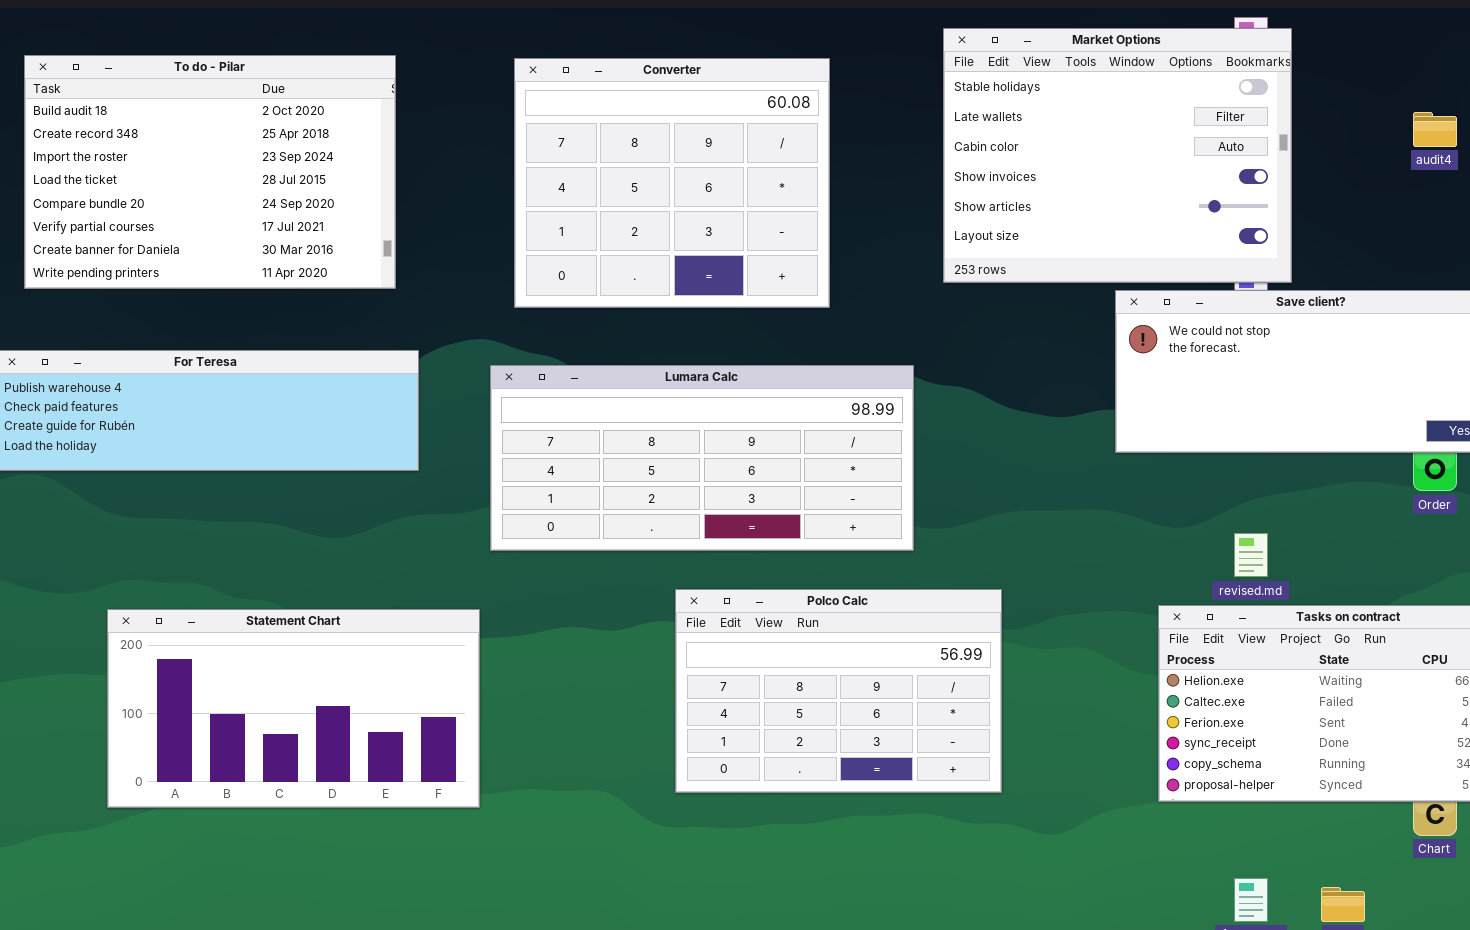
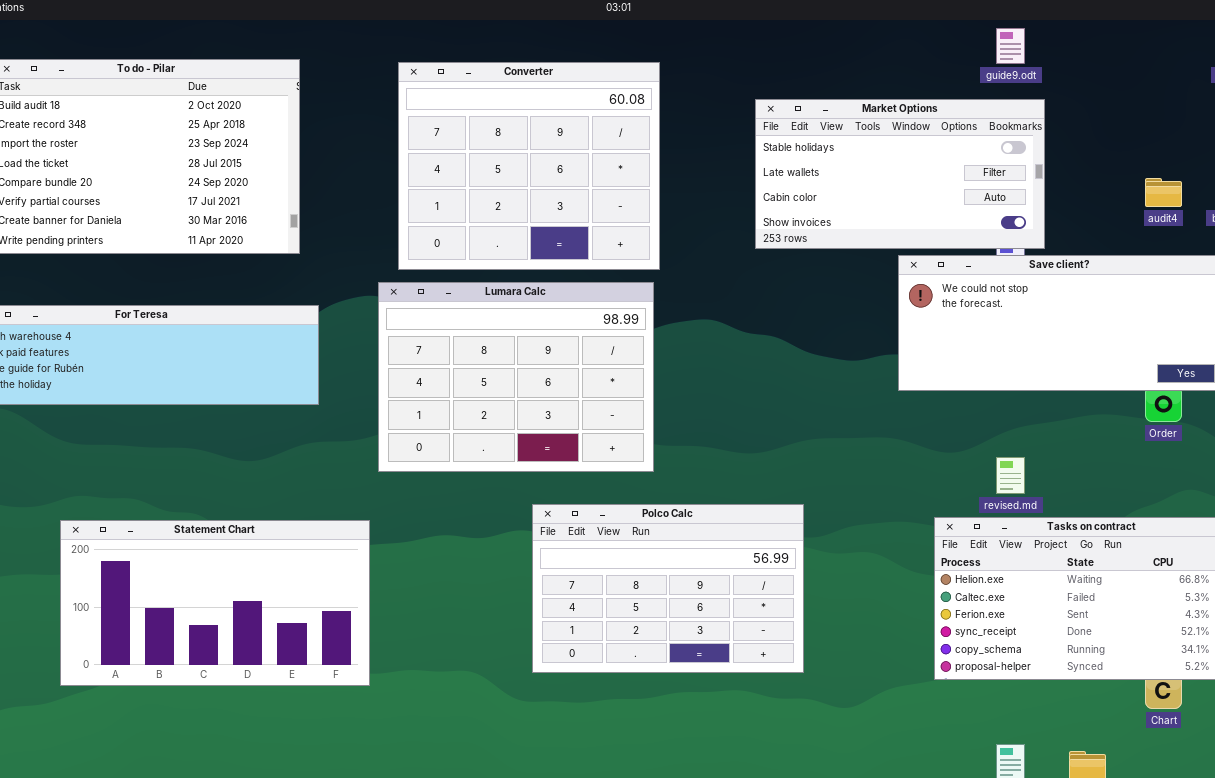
Market Options: [943,28,1292,283] -> [755,99,1045,249], resized
audit4: [1413,112,1457,147] -> [1145,178,1182,207], moved
Lumara Calc: [490,365,914,551] -> [378,282,654,472], resized

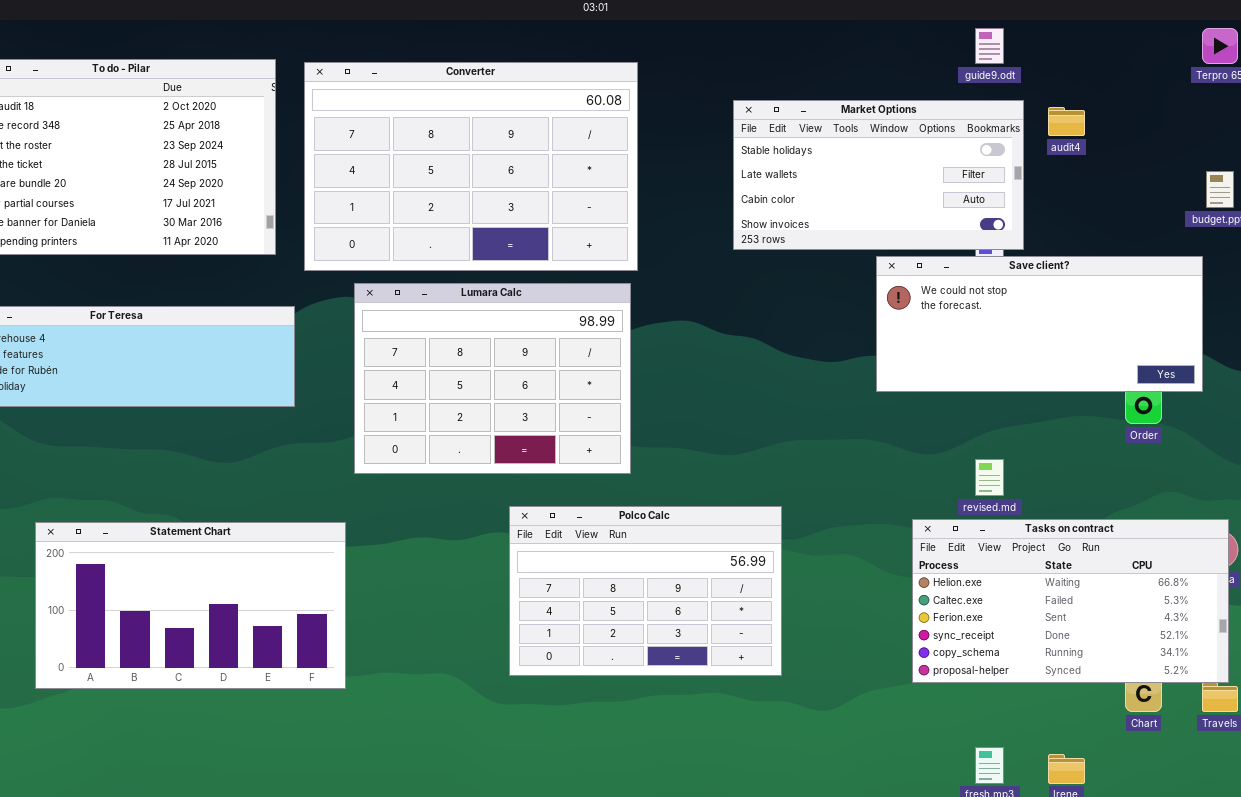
Converter: [398,62,660,270] -> [304,62,638,271], resized
audit4: [1145,178,1182,207] -> [1048,107,1085,136], moved

